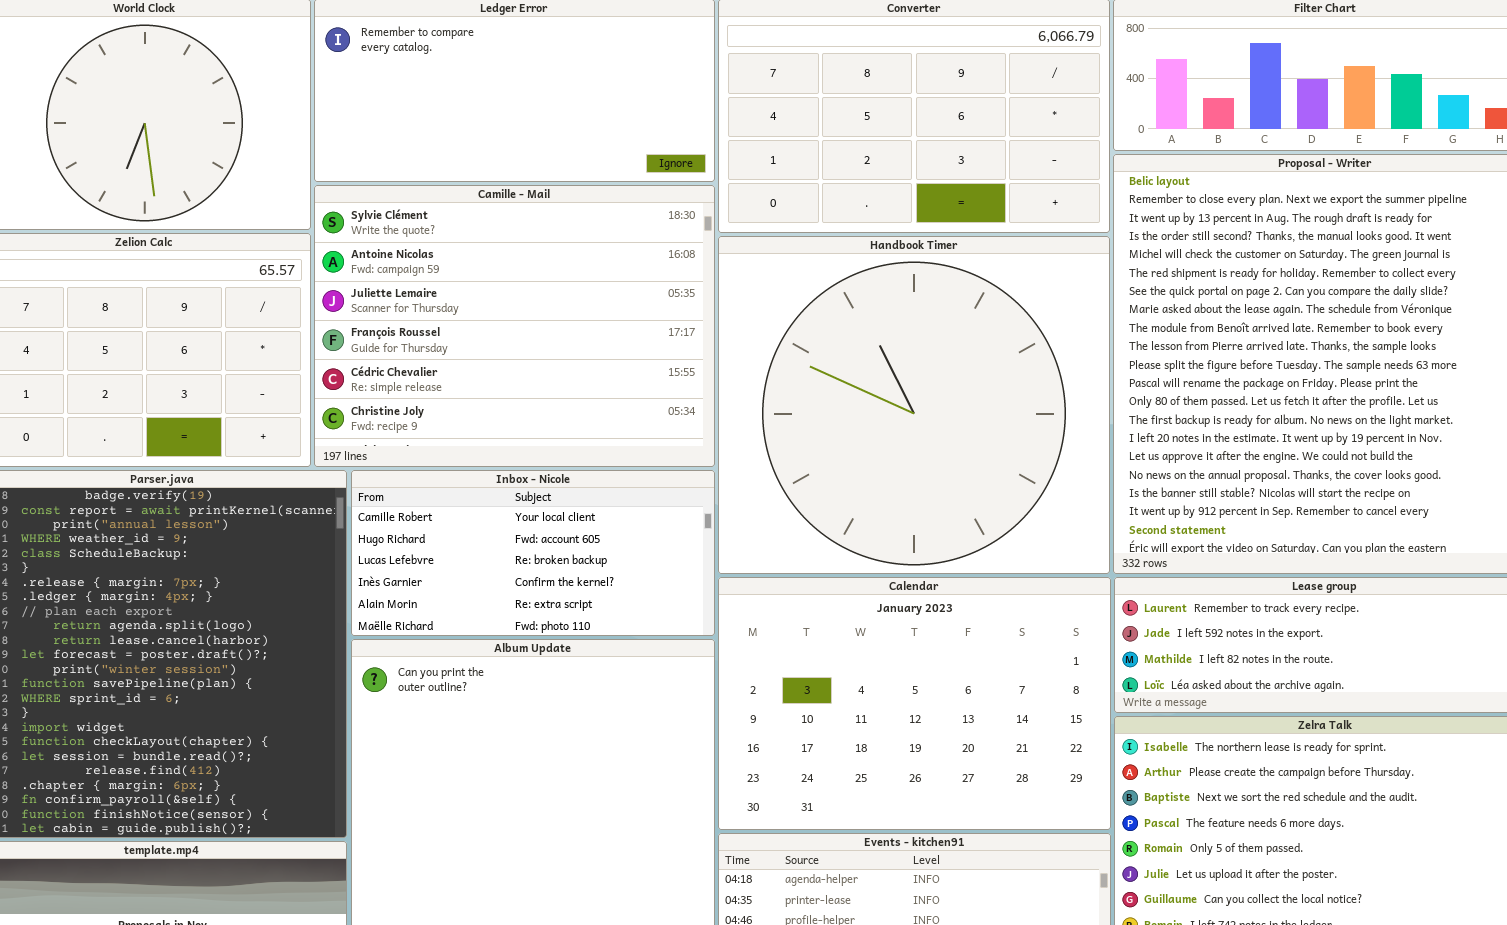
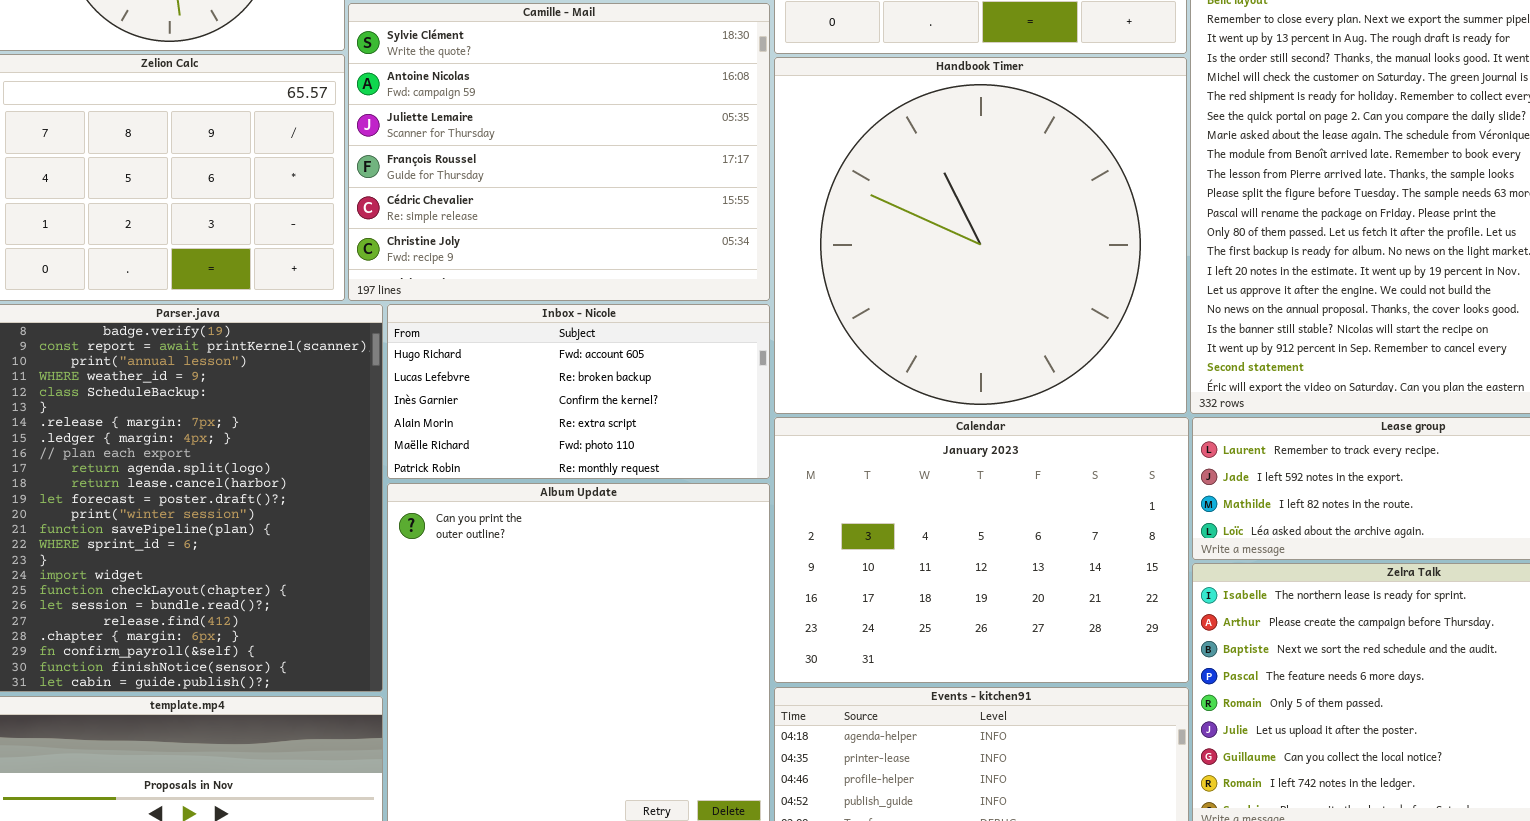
Inbox - Nicole: [351,470,715,636] -> [387,304,770,479], scrolled down 1 row

